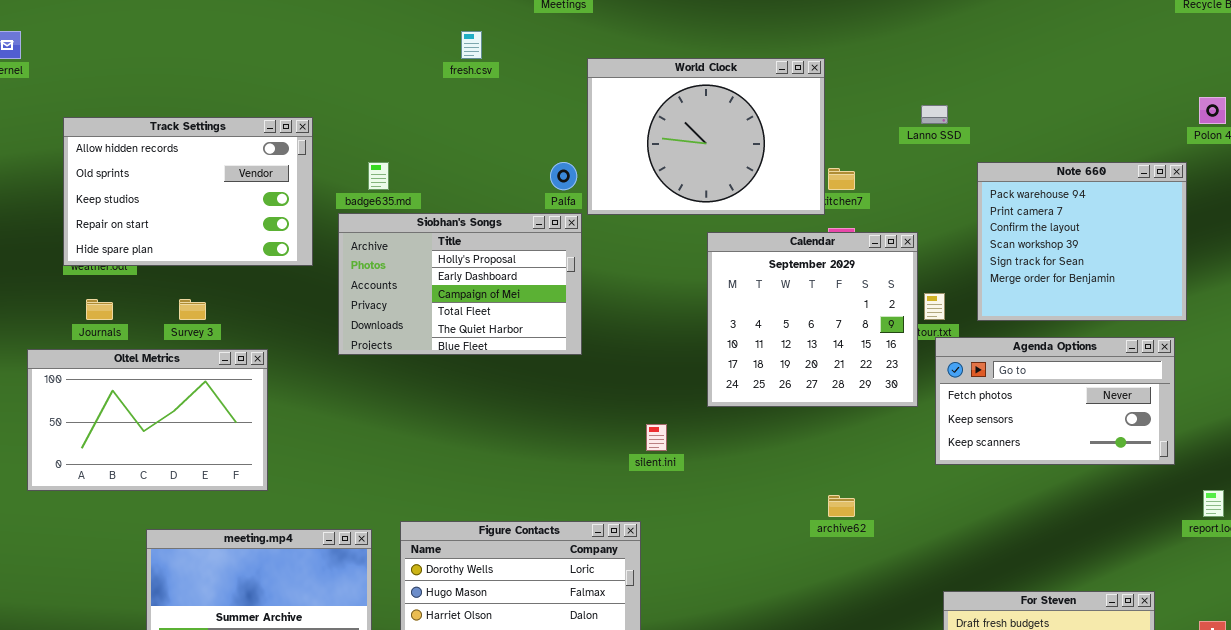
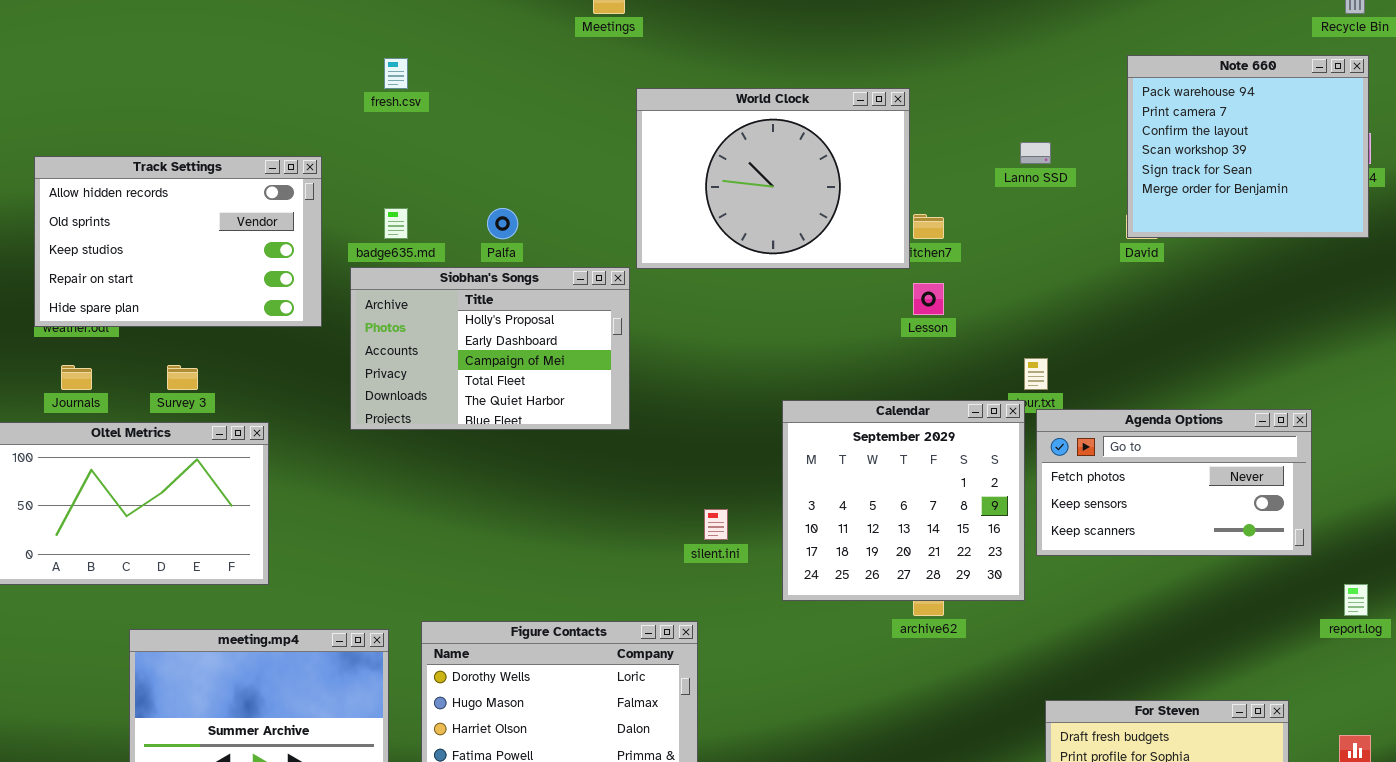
fresh.csv: [461,31,482,59] -> [384,58,408,89], moved
Palfa: [550,162,577,190] -> [487,208,518,239], moved
Note 660: [977,162,1187,321] -> [1127,55,1369,238], moved
Calendar: [707,232,918,407] -> [782,400,1025,601], moved

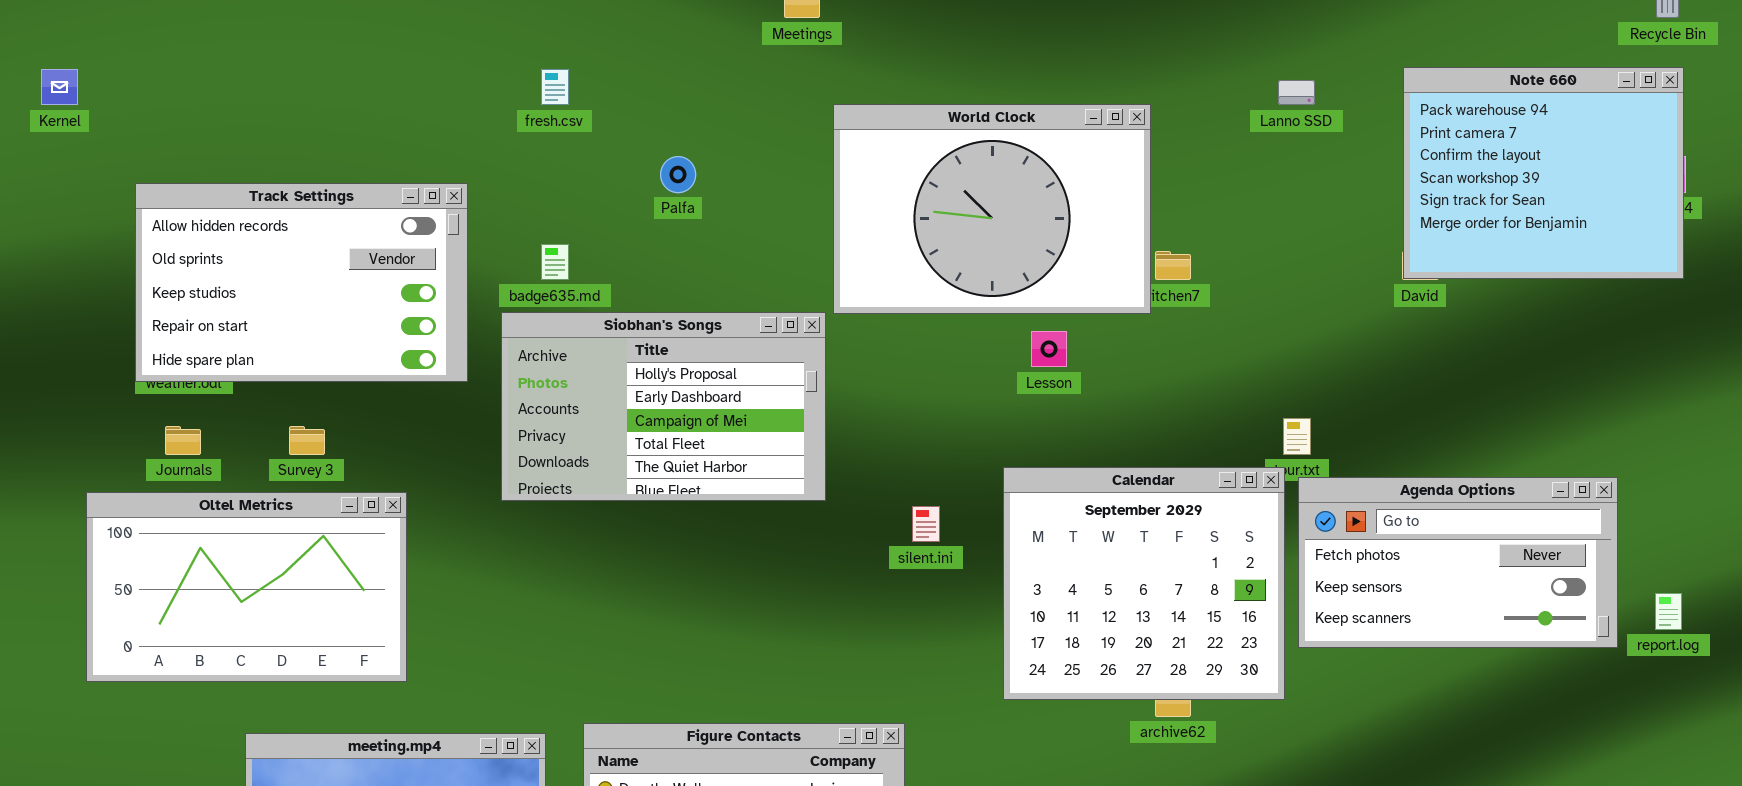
Lanno SSD: [1020,142,1051,164] -> [1278,80,1315,105], moved
Palfa: [487,208,518,239] -> [660,156,696,193], moved
Lesson: [913,283,944,315] -> [1031,331,1067,367], moved
silent.ini: [704,509,728,540] -> [912,506,940,542], moved
report.log: [1344,584,1368,616] -> [1655,593,1682,630], moved

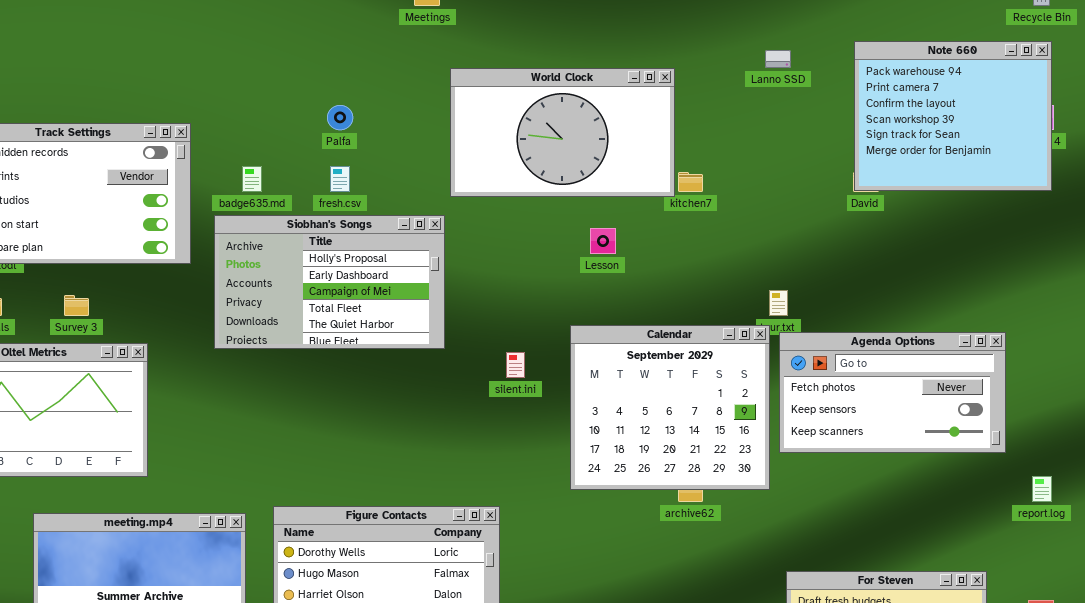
fresh.csv: [541,69,569,105] -> [330,166,350,192], moved
World Clock: [833,104,1151,314] -> [450,68,675,197], resized
report.log: [1655,593,1682,630] -> [1032,476,1052,502], moved

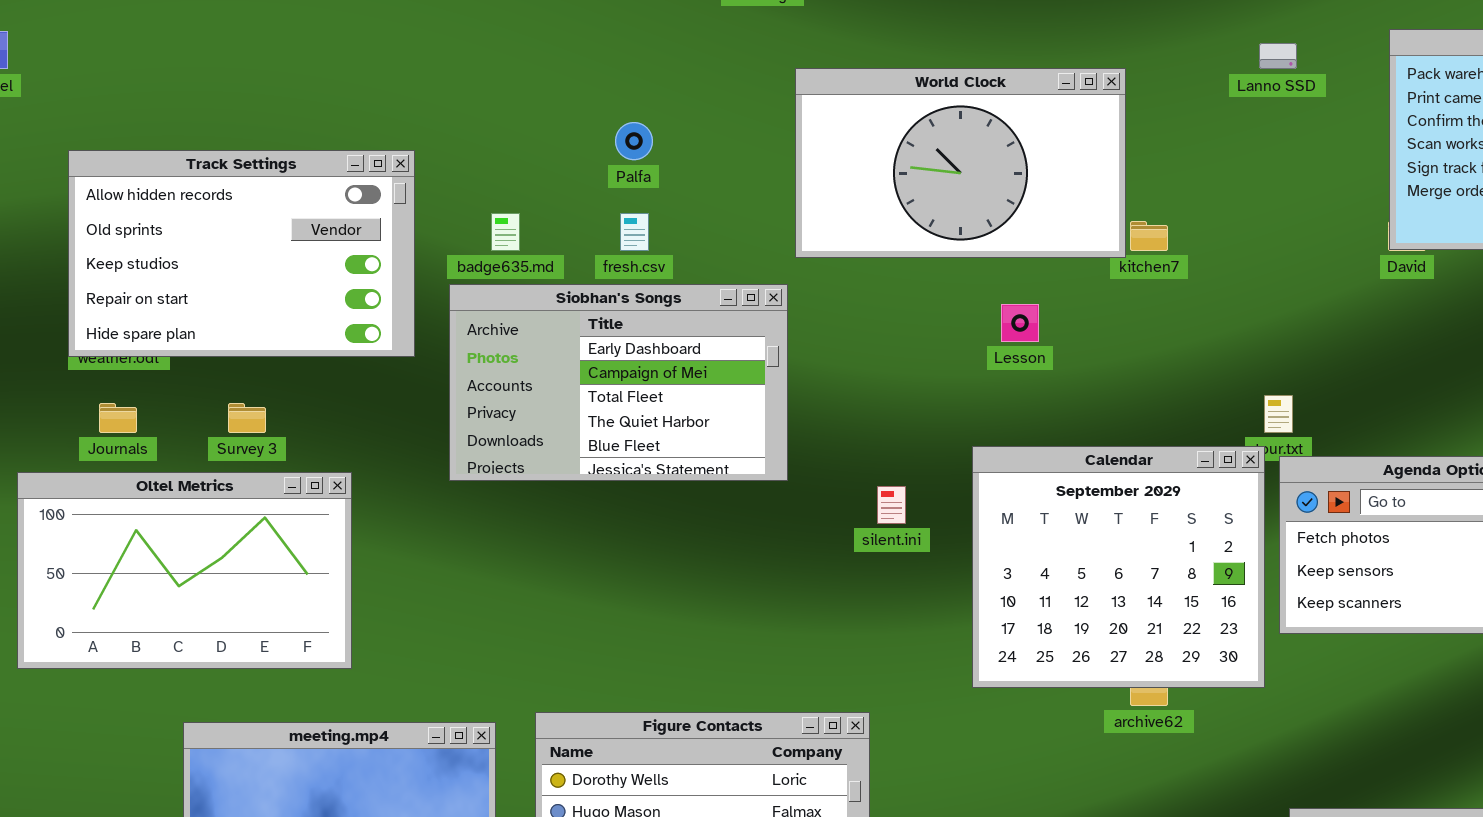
Siobhan's Songs: [214,215,445,349] -> [449,284,788,481], scrolled down 1 row

